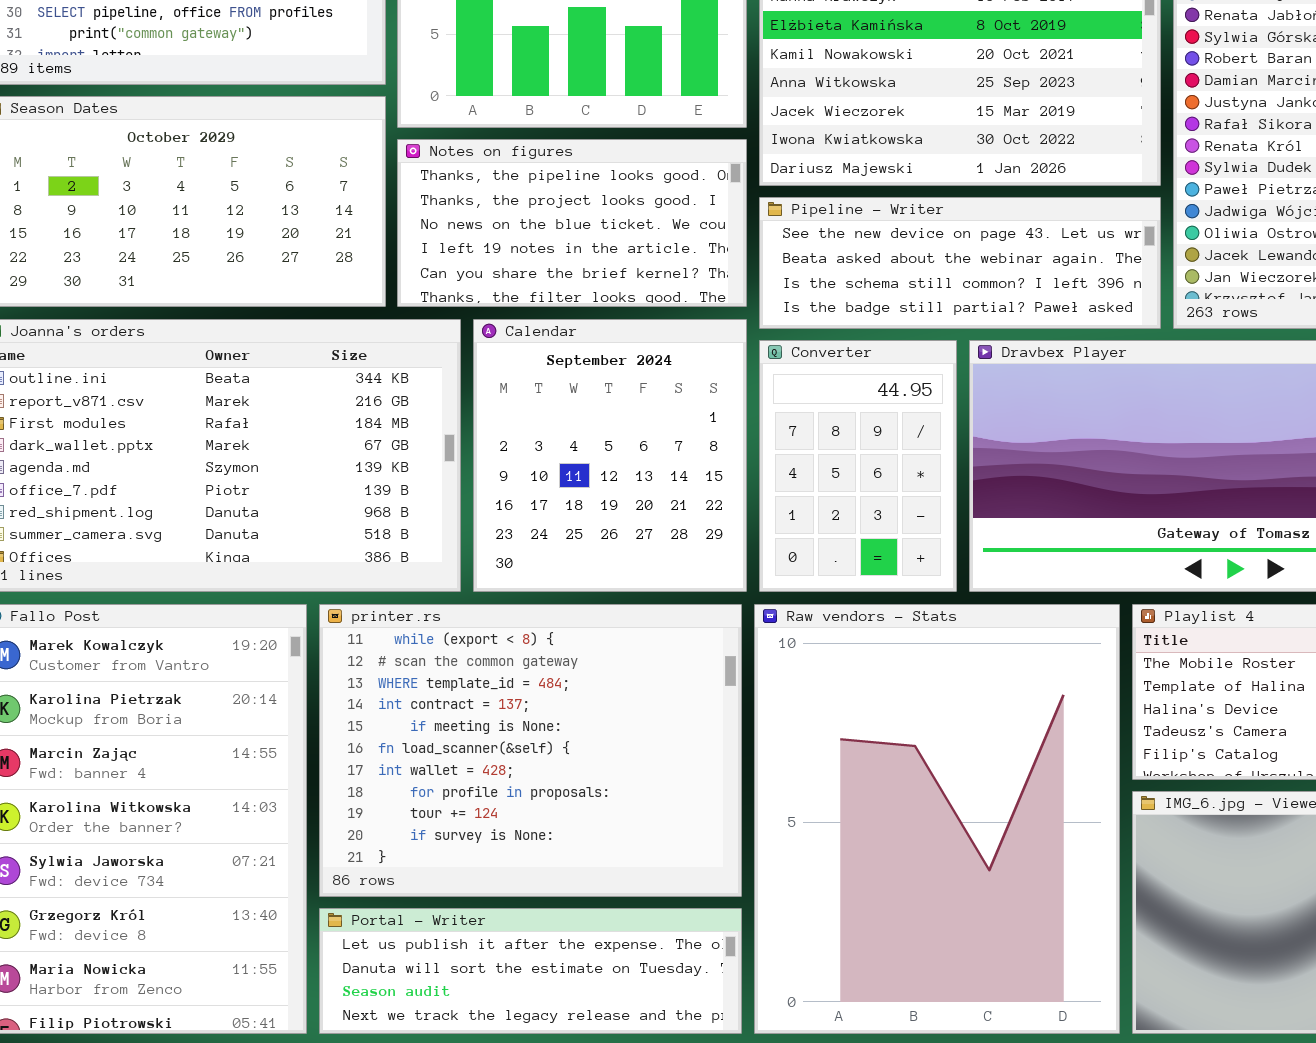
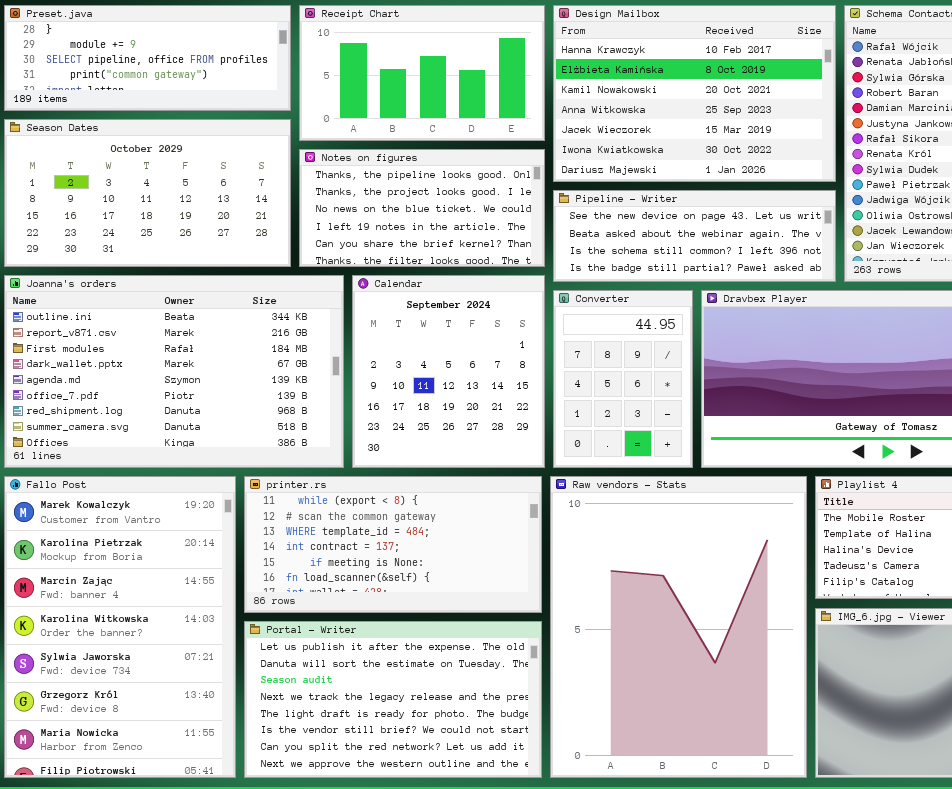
printer.rs: [319,604,742,897] -> [244,476,542,613], resized
Portal - Writer: [319,908,742,1034] -> [244,621,542,778], resized

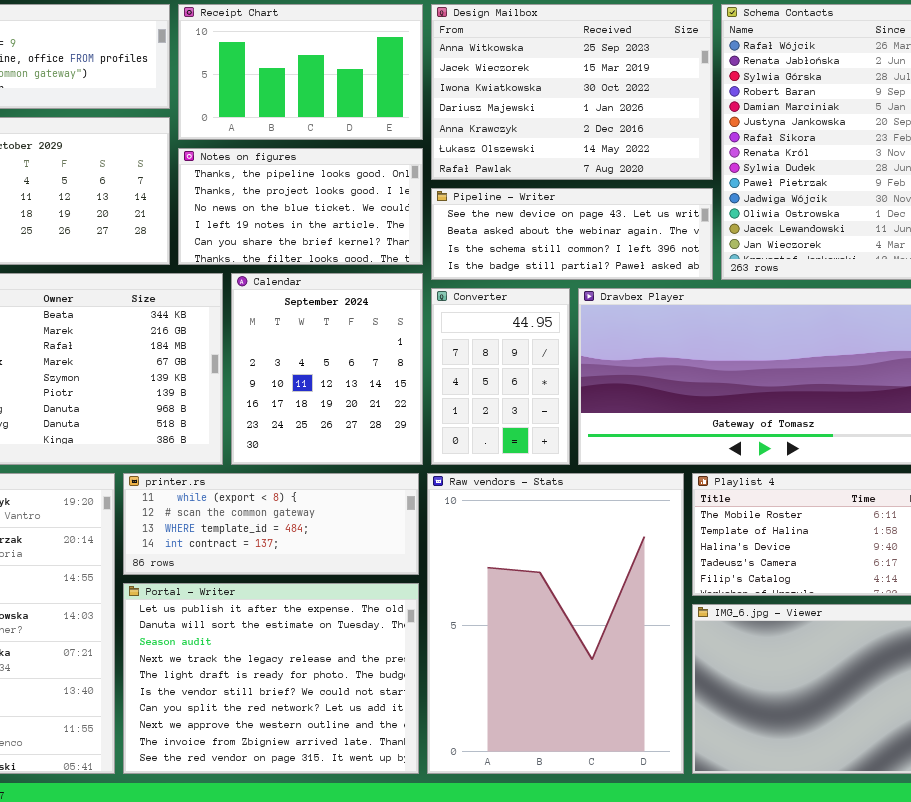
Design Mailbox: [553,5,836,182] -> [431,4,713,180], scrolled down 3 rows
printer.rs: [244,476,542,613] -> [123,473,419,575], resized
Portal - Writer: [244,621,542,778] -> [123,583,419,774], resized

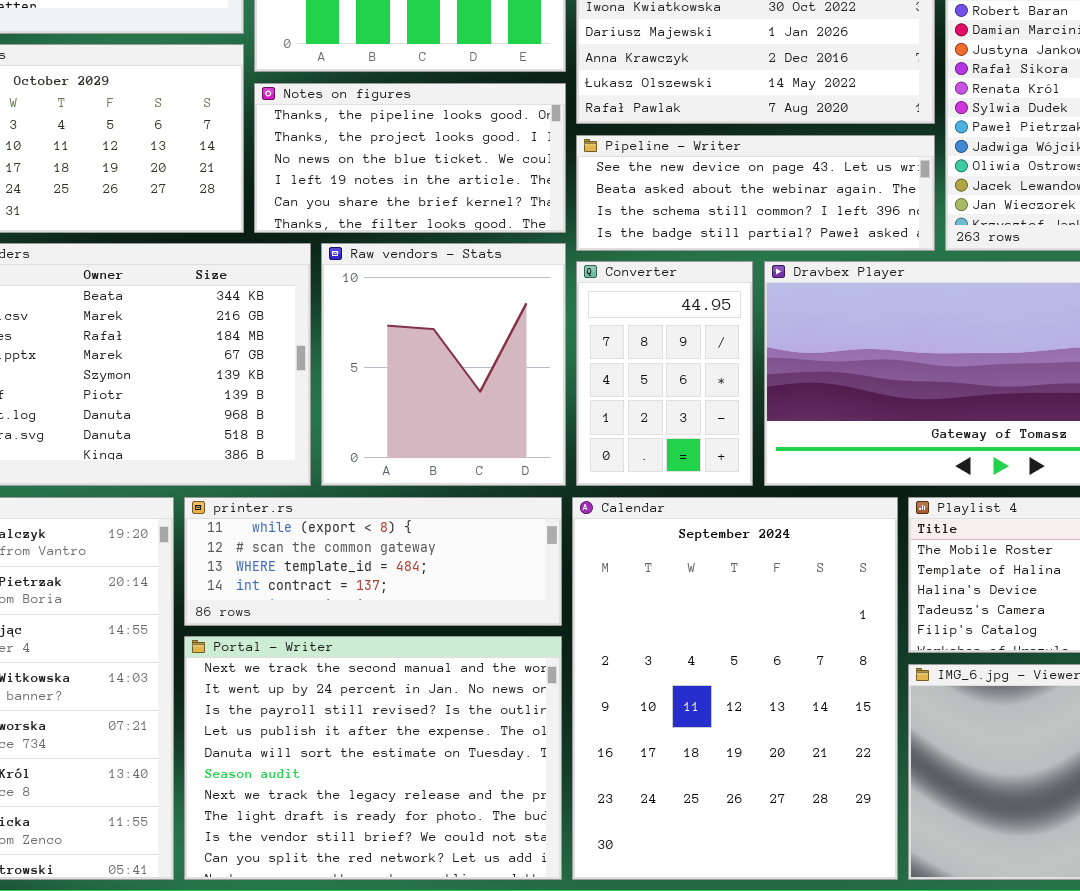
Calendar: [231,273,423,465] -> [572,497,898,880], moved, resized
Raw vendors - Stats: [427,473,684,774] -> [321,243,566,486], moved, resized
Portal - Writer: [123,583,419,774] -> [184,636,562,880], scrolled up 3 rows

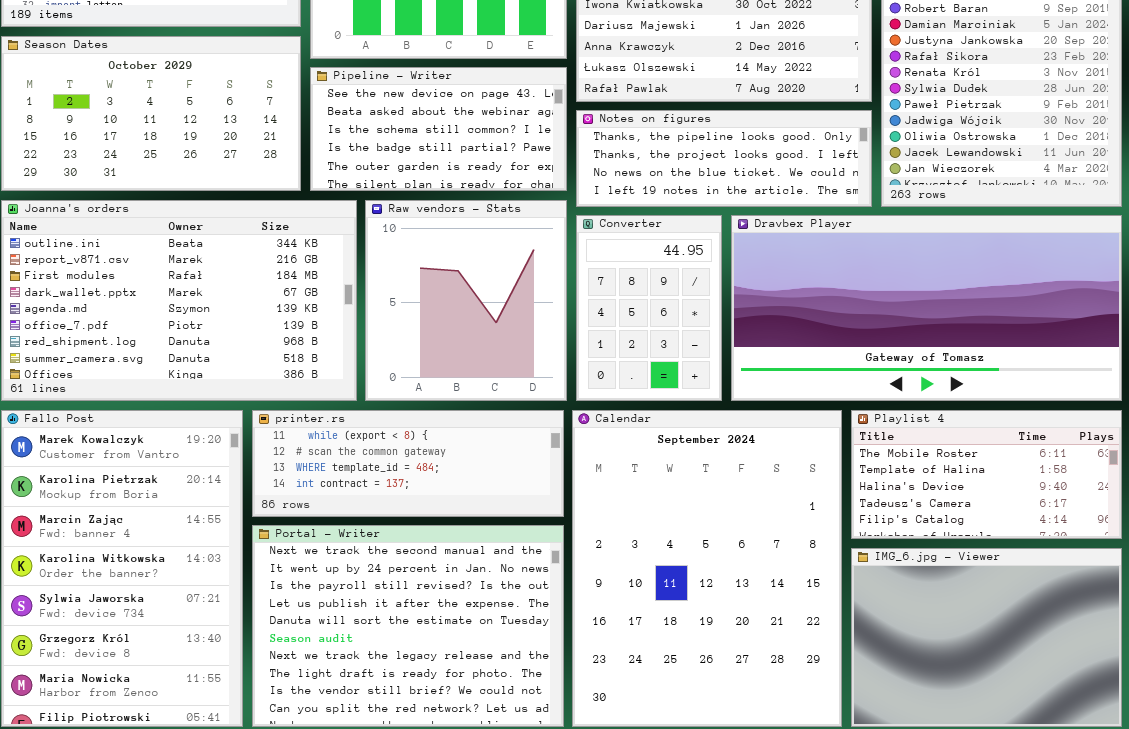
Notes on figures: [254,83,566,233] -> [576,110,872,207], moved, resized
Pipeline - Writer: [576,135,935,251] -> [310,67,567,191], moved, resized

